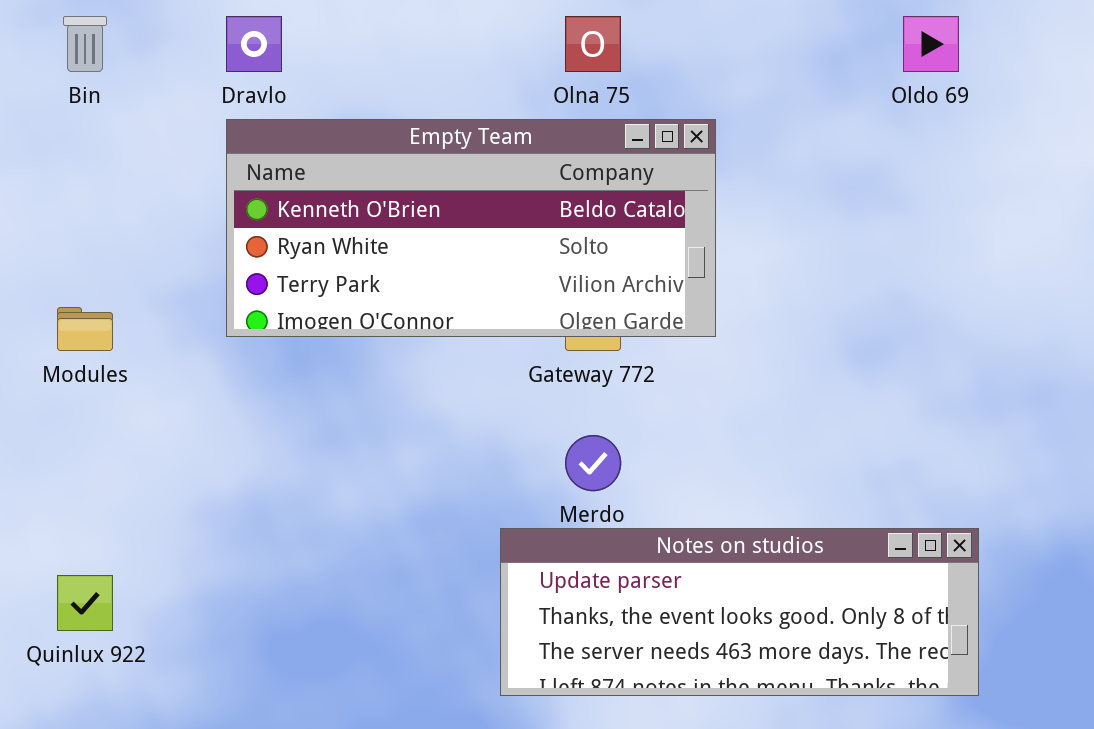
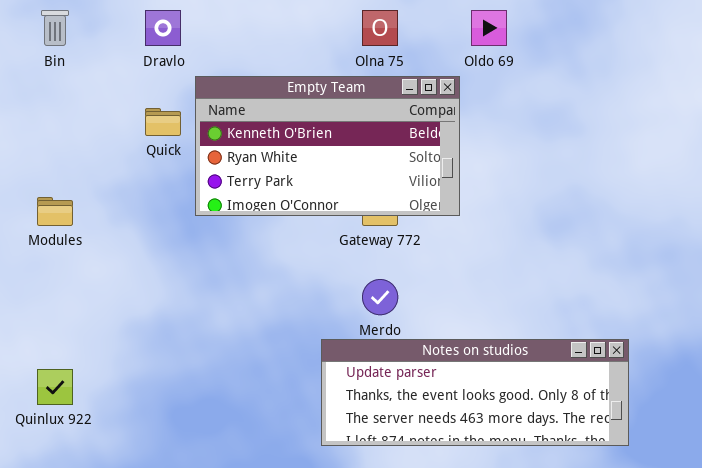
Oldo 69: [903,16,959,72] -> [471,10,507,46], moved
Empty Team: [226,119,716,337] -> [195,76,460,216], resized

